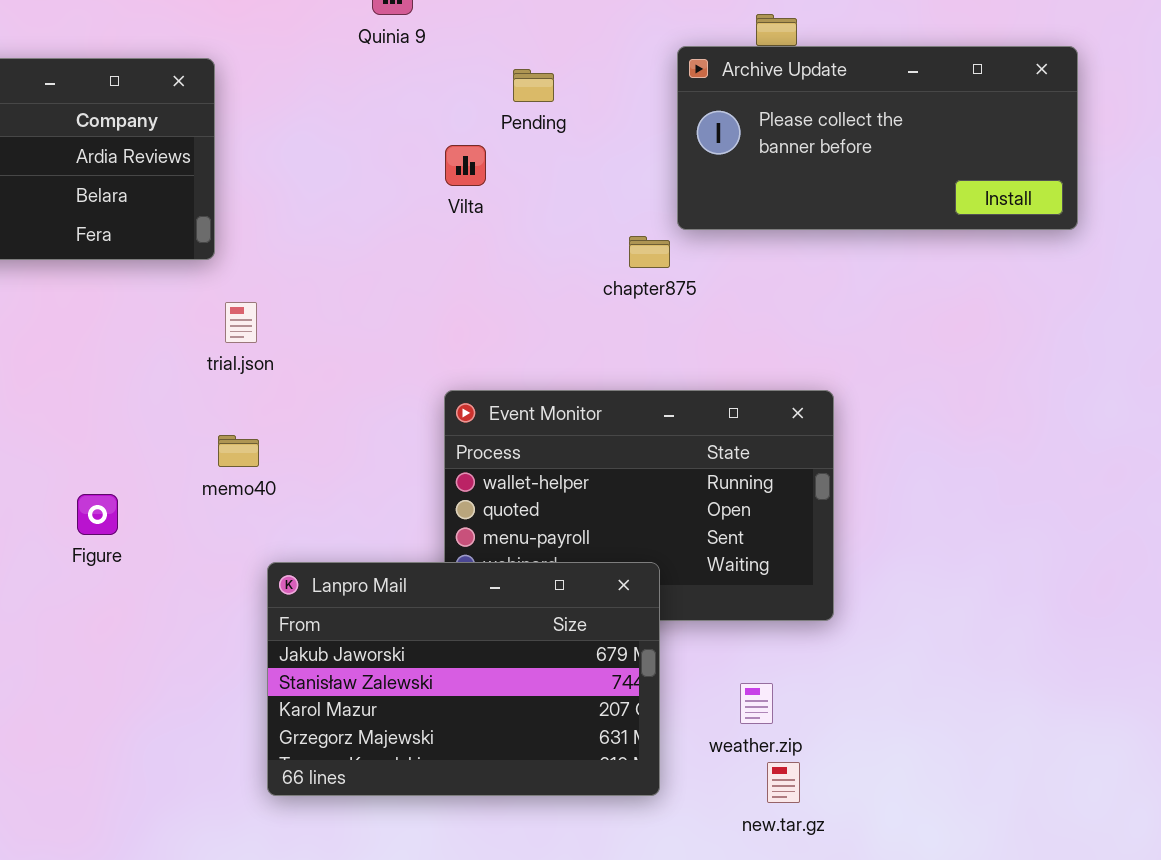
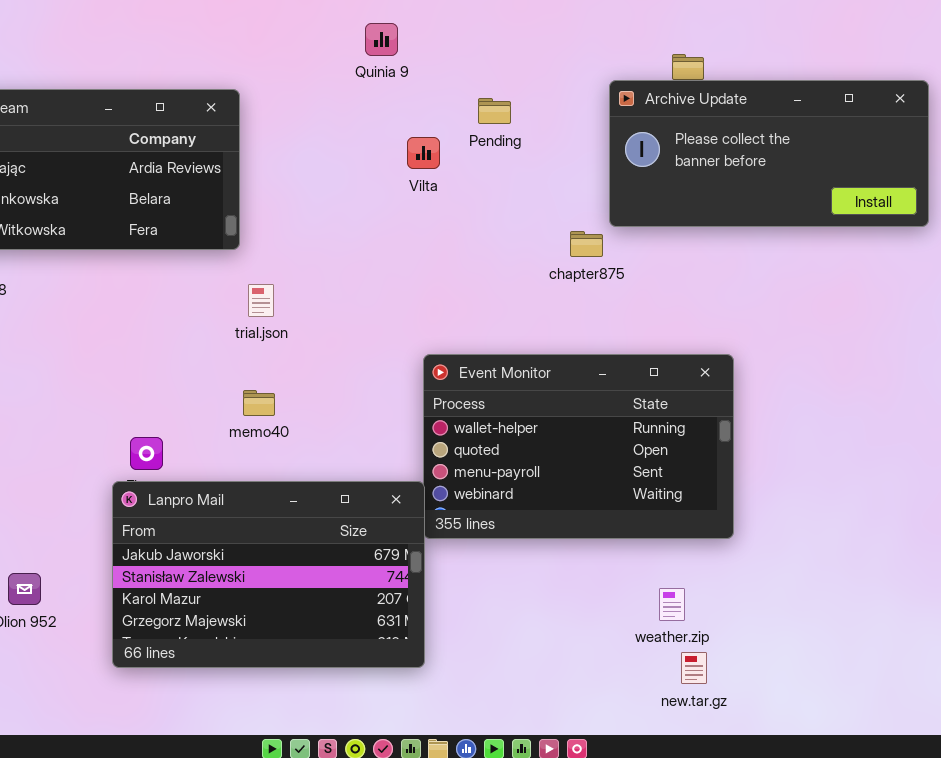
Vilta: [445,145,486,186] -> [407,137,440,169], moved
Lanpro Mail: [267,562,660,796] -> [112,481,425,668], moved

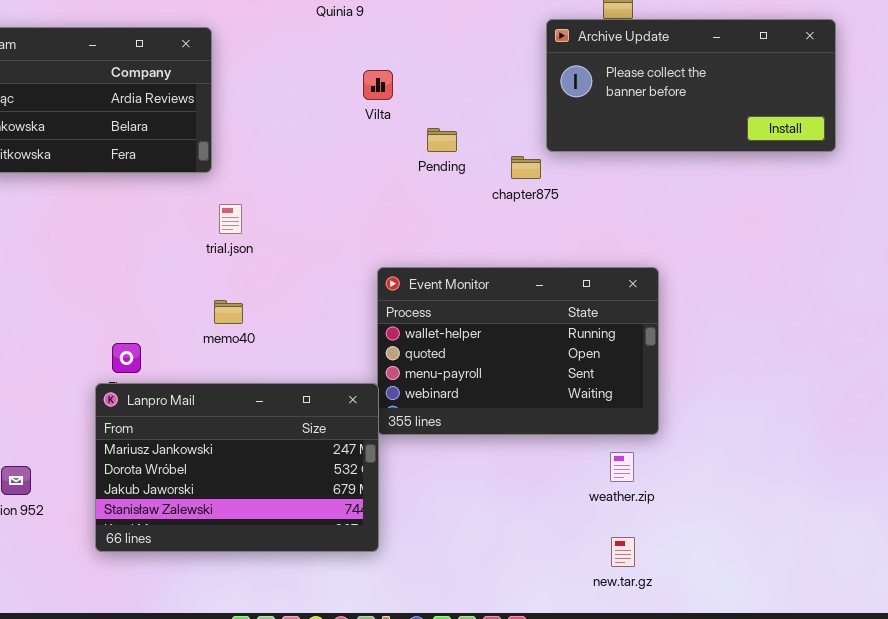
Pending: [478,98,511,124] -> [427,128,457,152], moved
Lanpro Mail: [112,481,425,668] -> [95,383,379,552], scrolled up 2 rows
weather.zip: [659,588,685,621] -> [610,452,634,482], moved

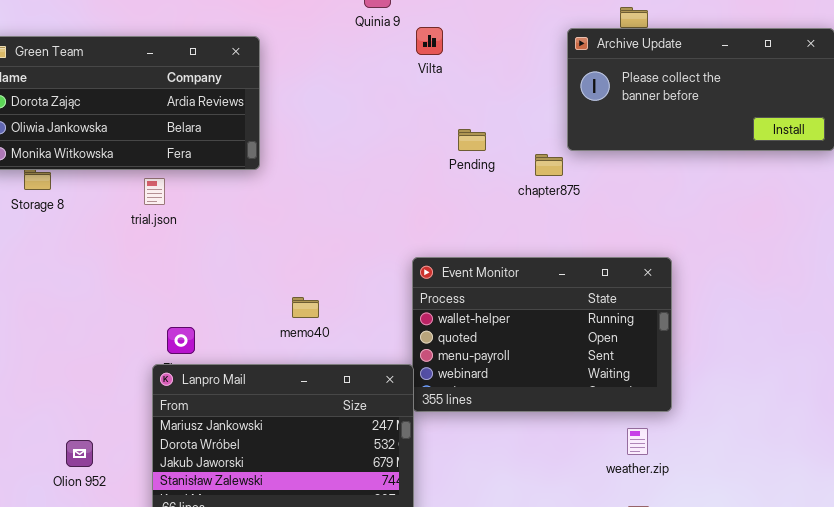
Vilta: [363,70,393,100] -> [416,27,443,55], moved
trial.json: [219,204,242,234] -> [144,178,165,205], moved
memo40: [214,300,243,324] -> [292,297,319,318], moved

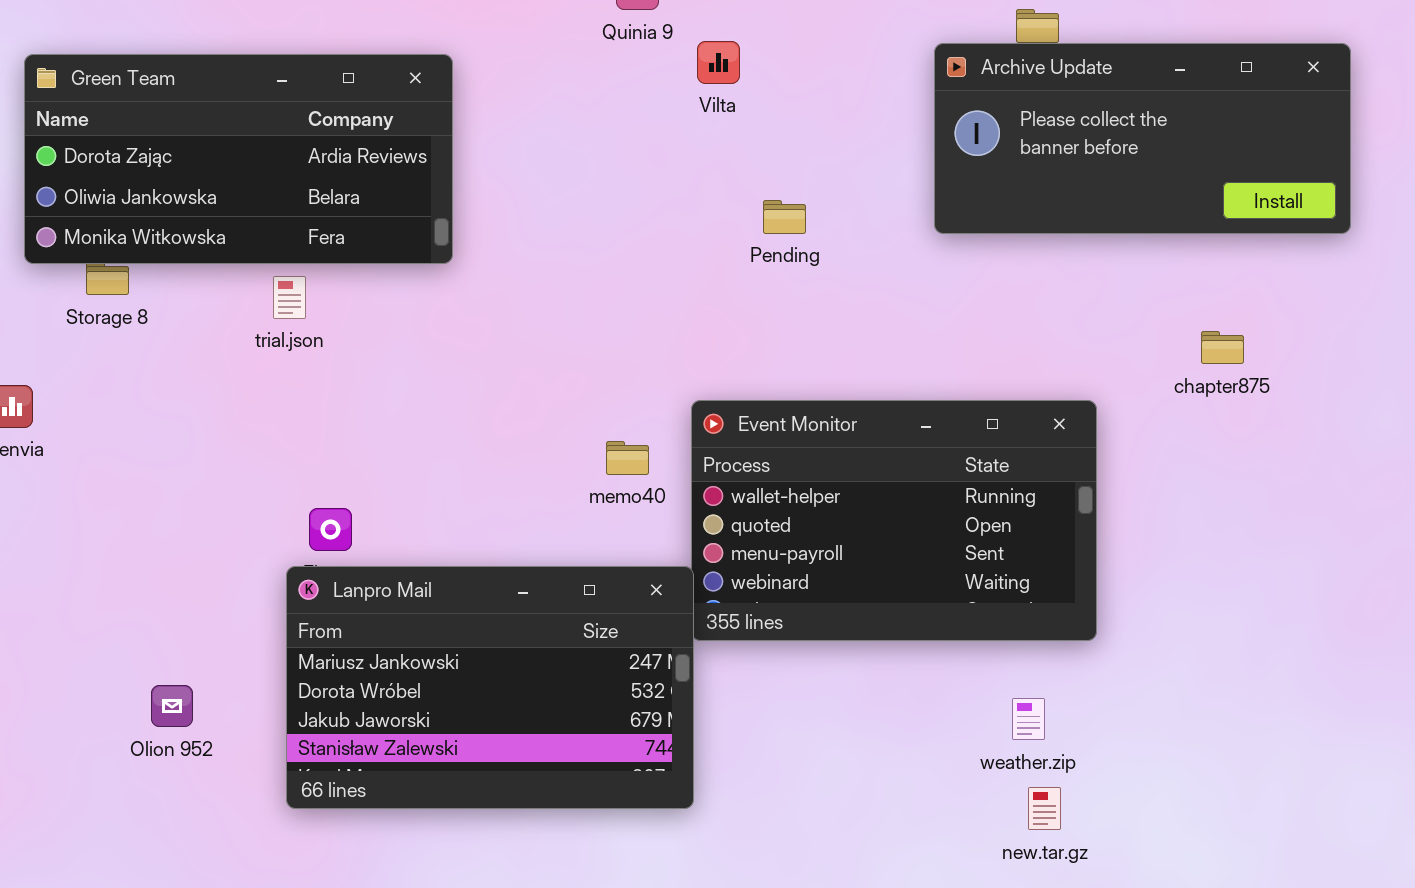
chapter875: [535,154,563,176] -> [1201,331,1244,364], moved
memo40: [292,297,319,318] -> [606,441,649,475], moved
weather.zip: [627,428,648,455] -> [1012,698,1045,740], moved

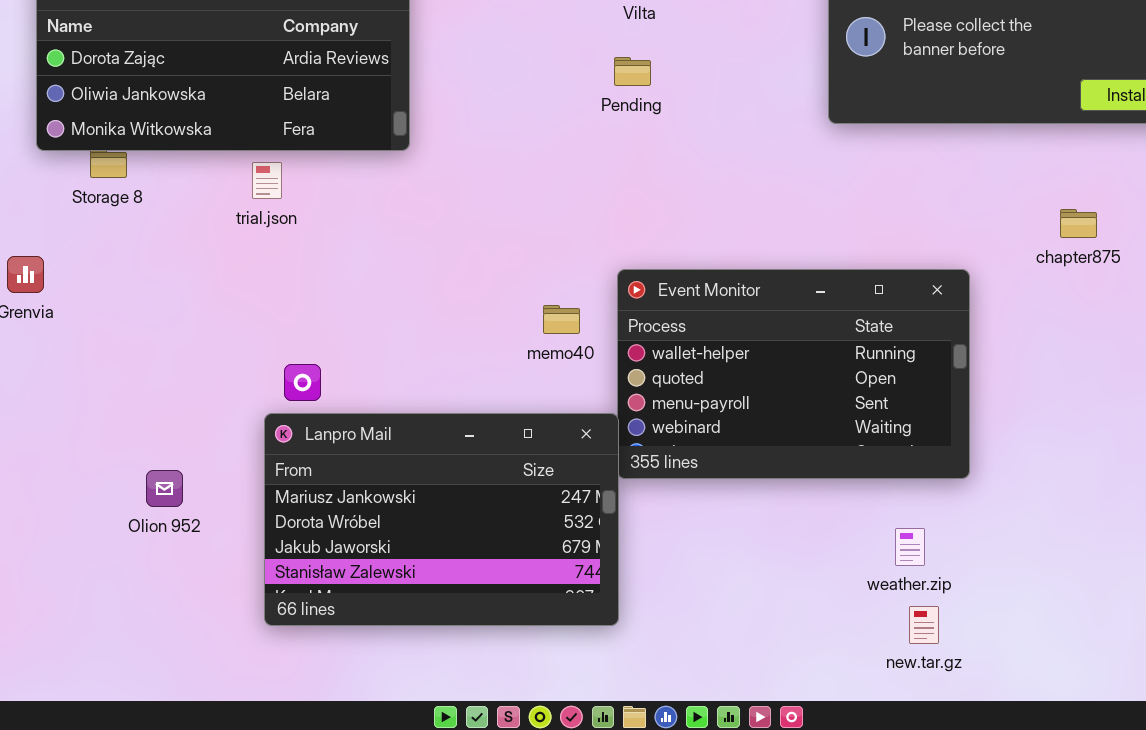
Pending: [763,200,806,234] -> [614,57,651,86], moved
Olion 952: [151,685,193,727] -> [146,470,183,507], moved

